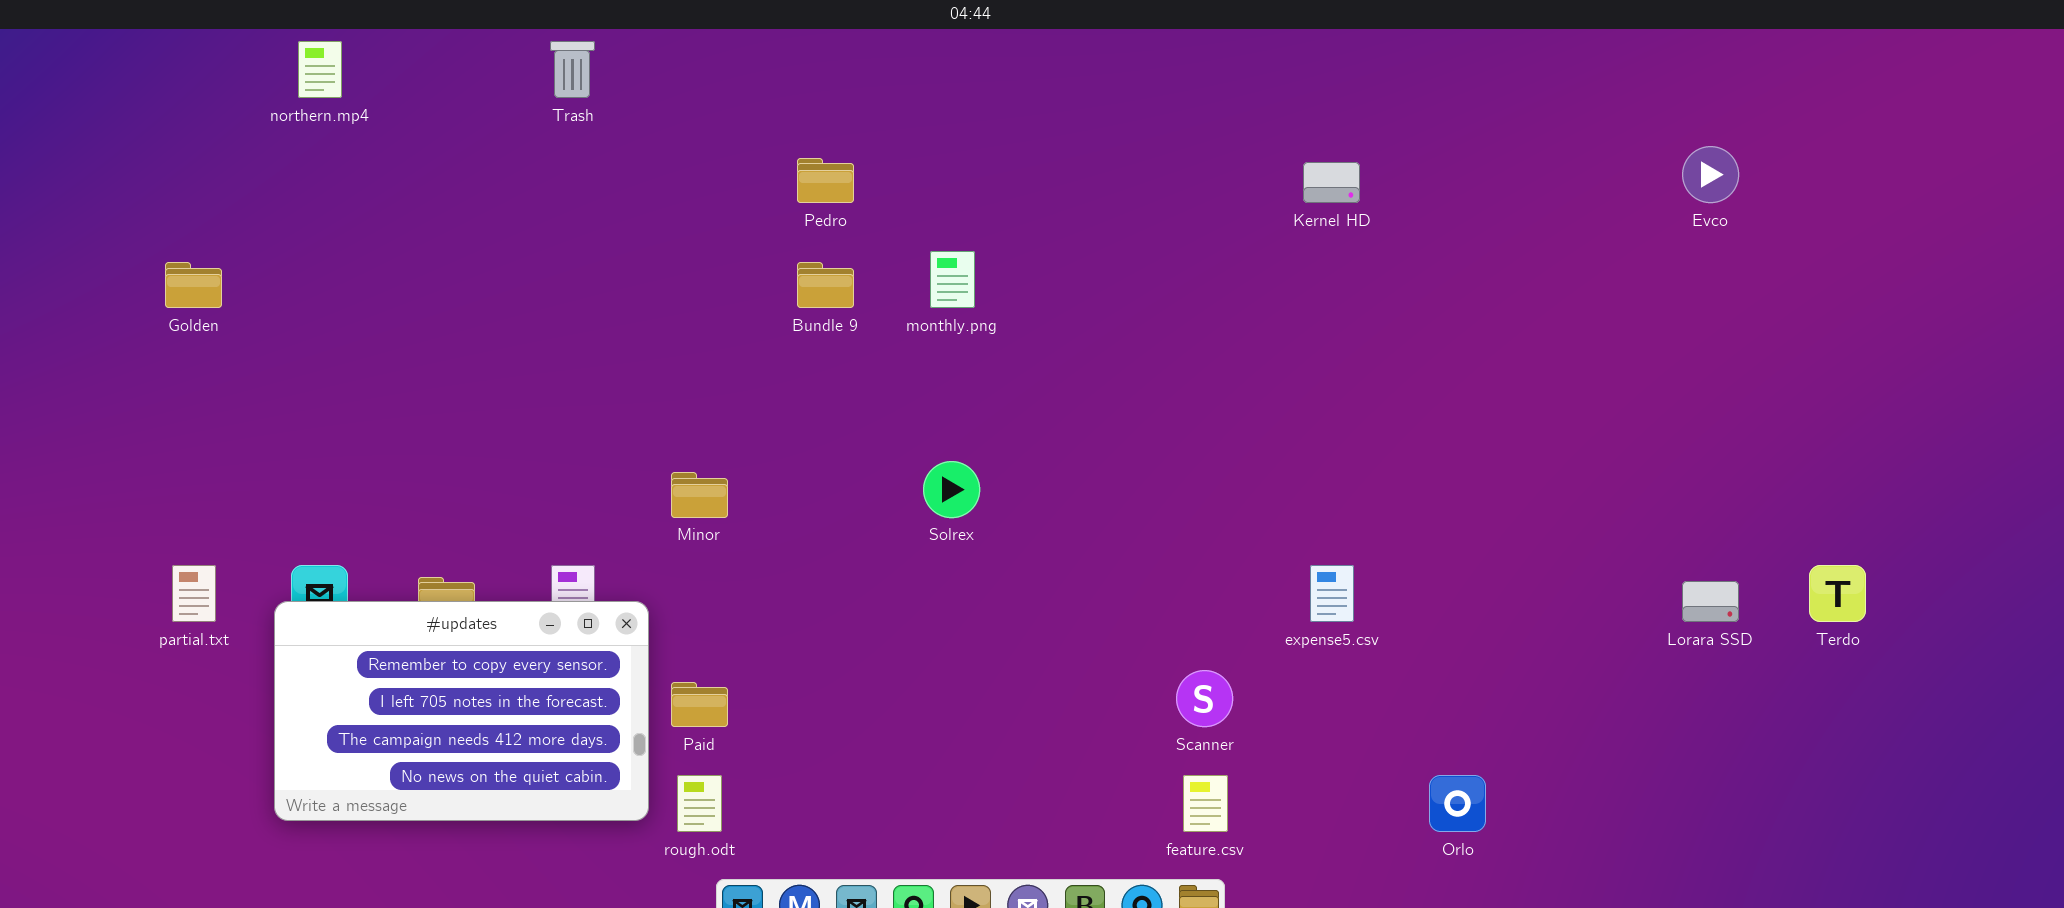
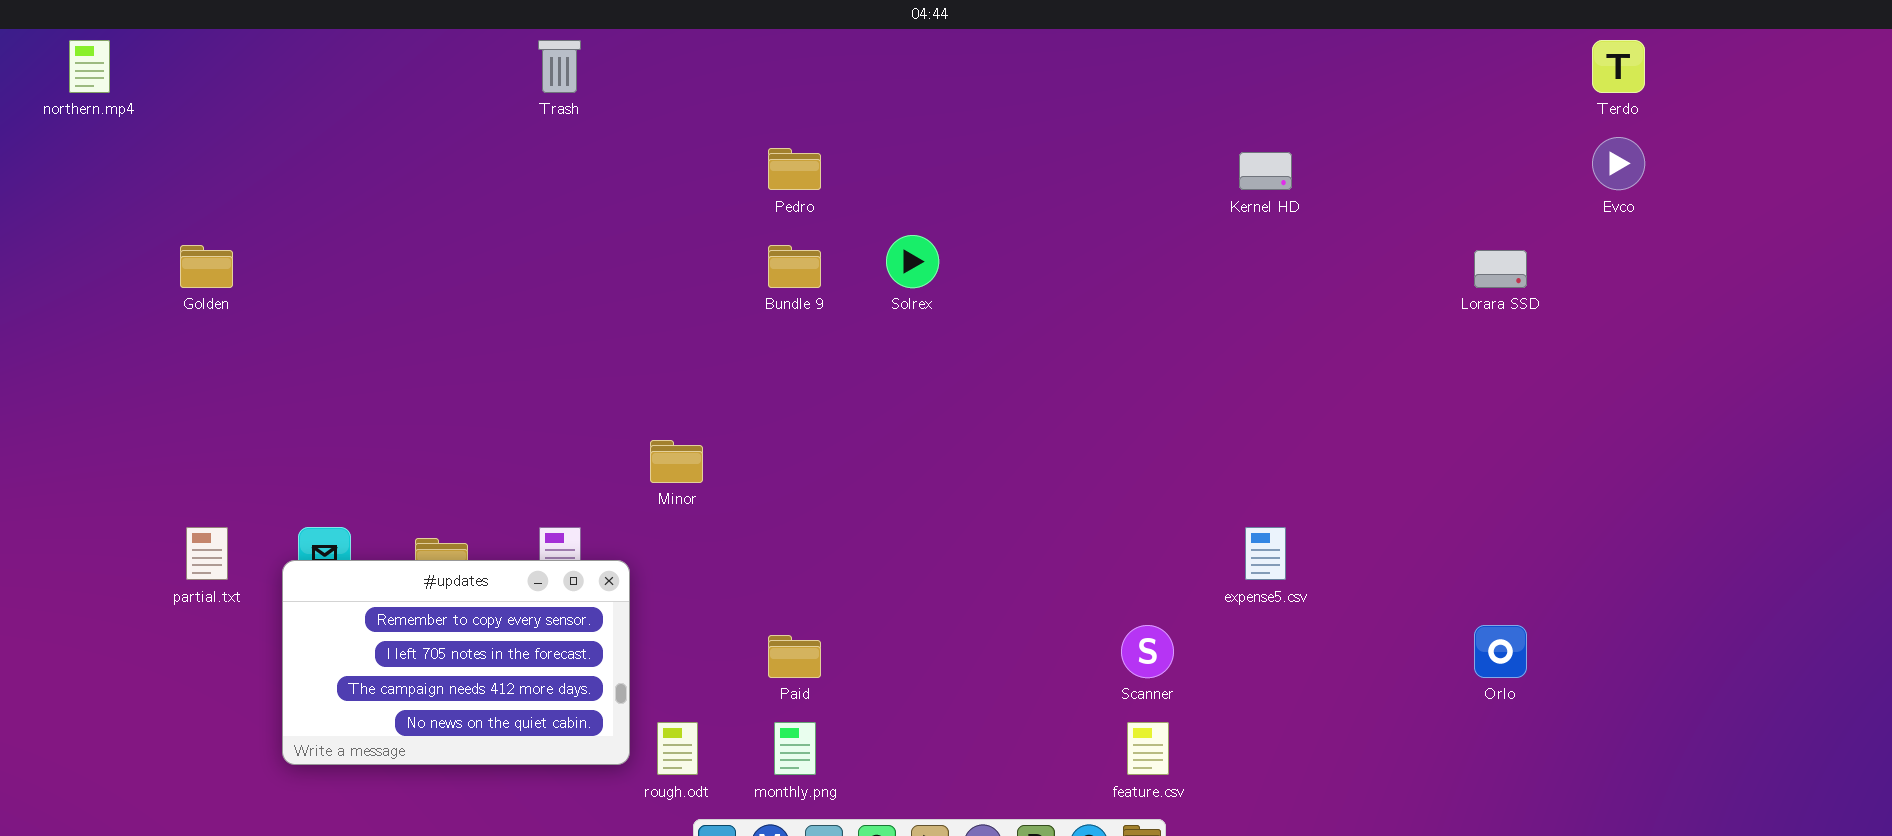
northern.mp4: [298,41,342,98] -> [69,40,110,93], moved
monthly.png: [930,251,975,308] -> [774,722,816,775], moved
Solrex: [923,461,980,518] -> [886,235,939,288], moved
Terdo: [1809,565,1866,622] -> [1592,40,1645,93], moved
Lorara SSD: [1682,581,1739,622] -> [1474,250,1527,288], moved
Paid: [671,682,728,727] -> [768,635,821,678], moved
Orlo: [1429,775,1486,832] -> [1474,625,1527,678], moved

